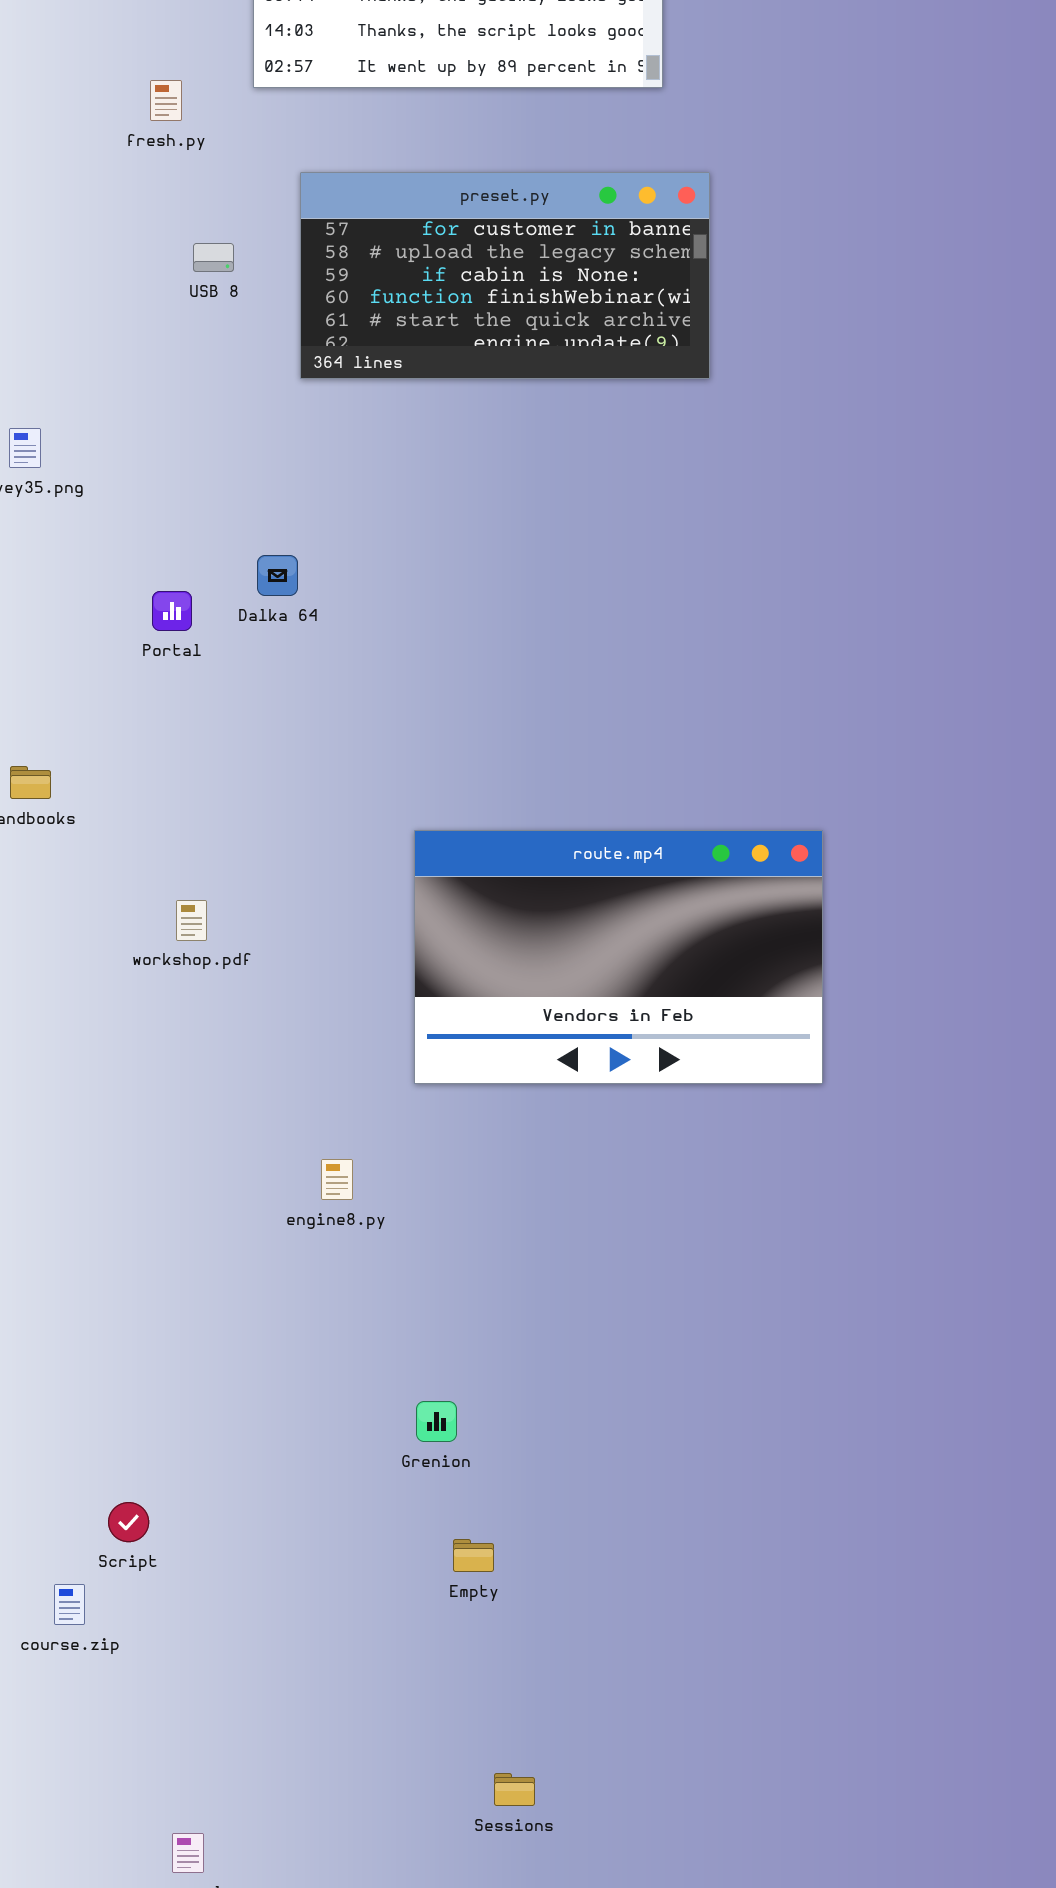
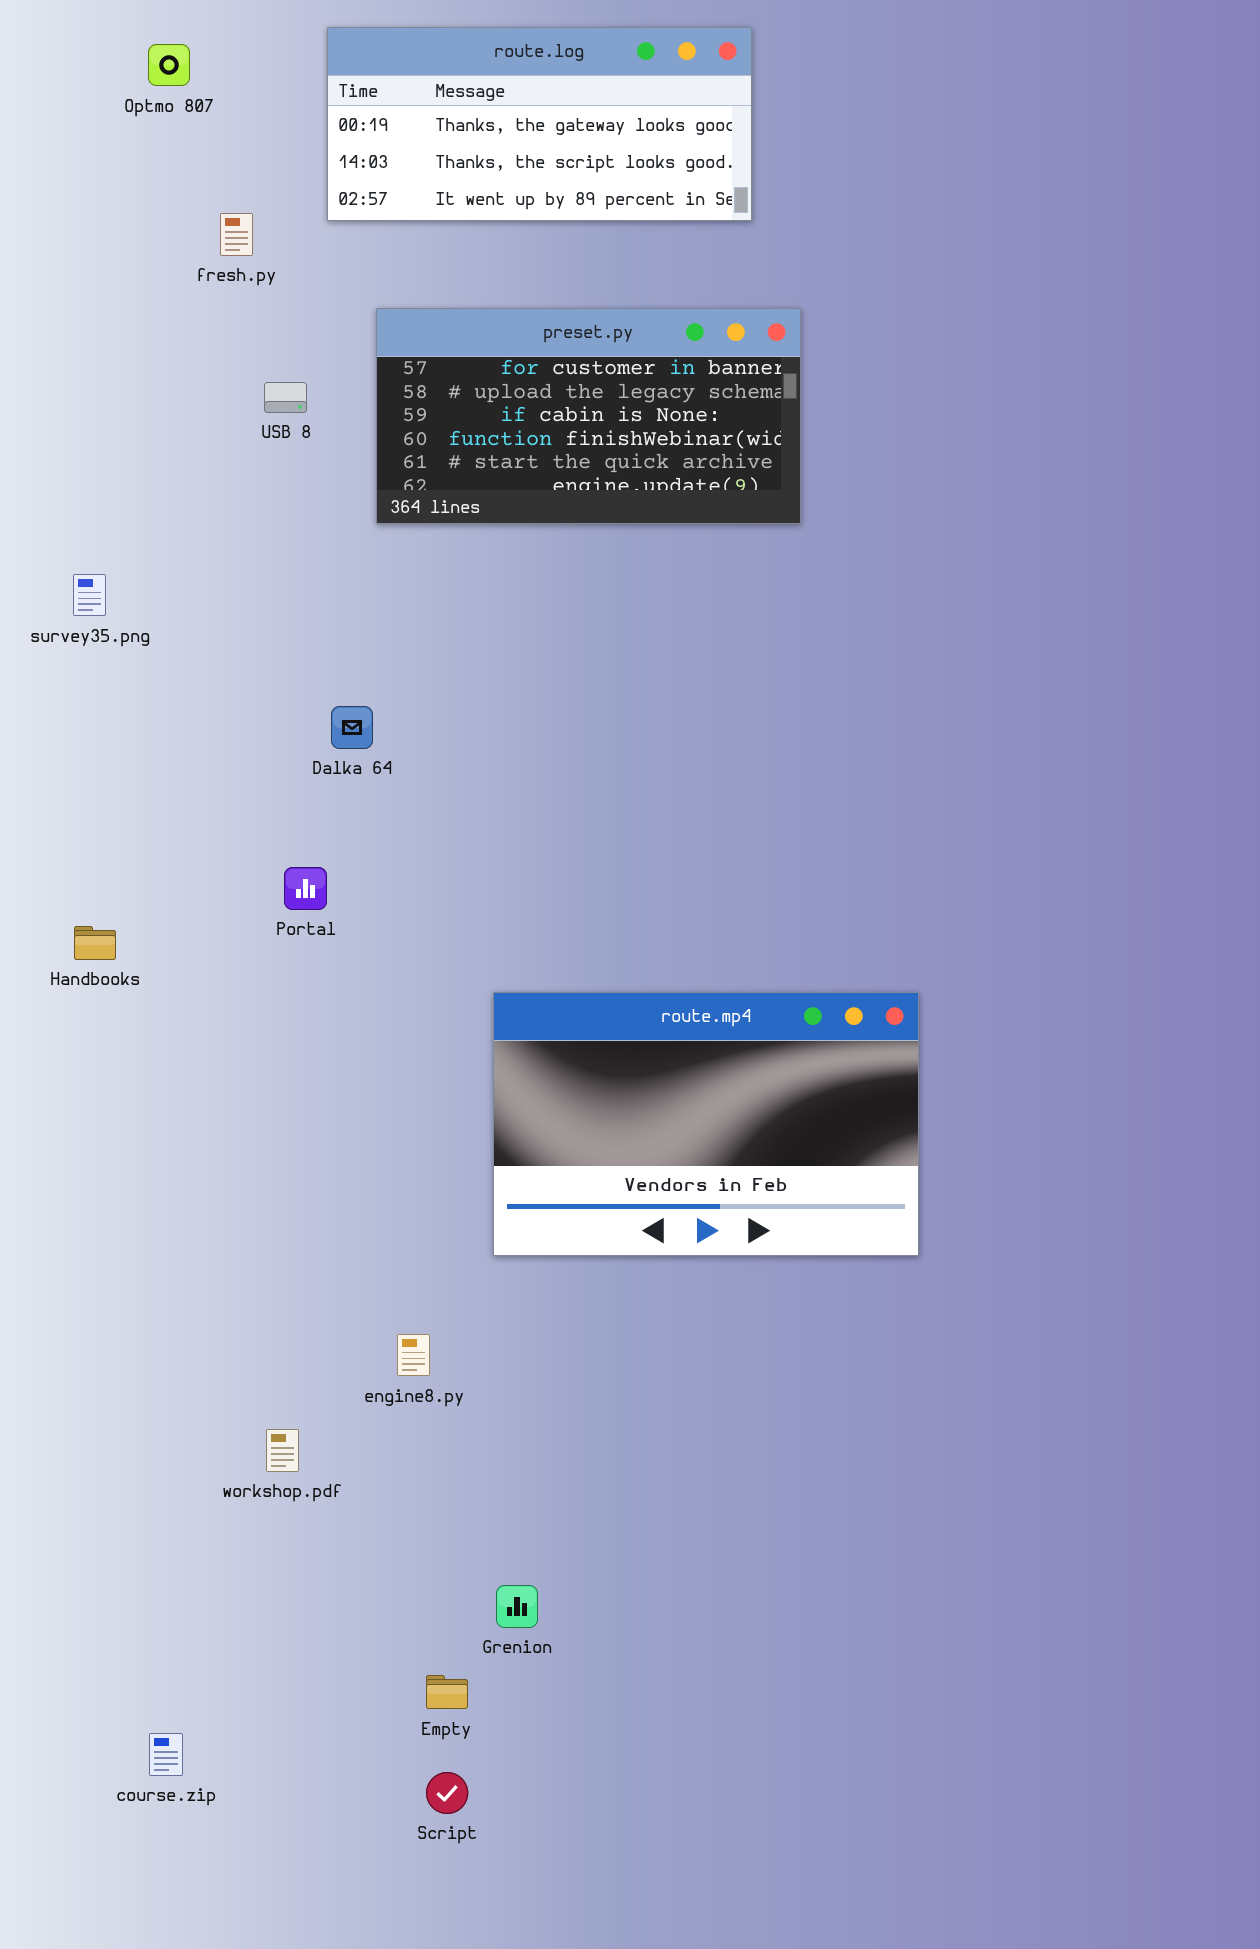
Portal: [152,591,192,631] -> [284,867,327,910], moved
workshop.pdf: [176,900,207,941] -> [266,1429,299,1472], moved
Script: [108,1502,149,1542] -> [426,1772,468,1814], moved
Empty: [453,1539,494,1572] -> [426,1675,468,1709], moved
course.zip: [54,1584,85,1625] -> [149,1733,183,1776], moved

